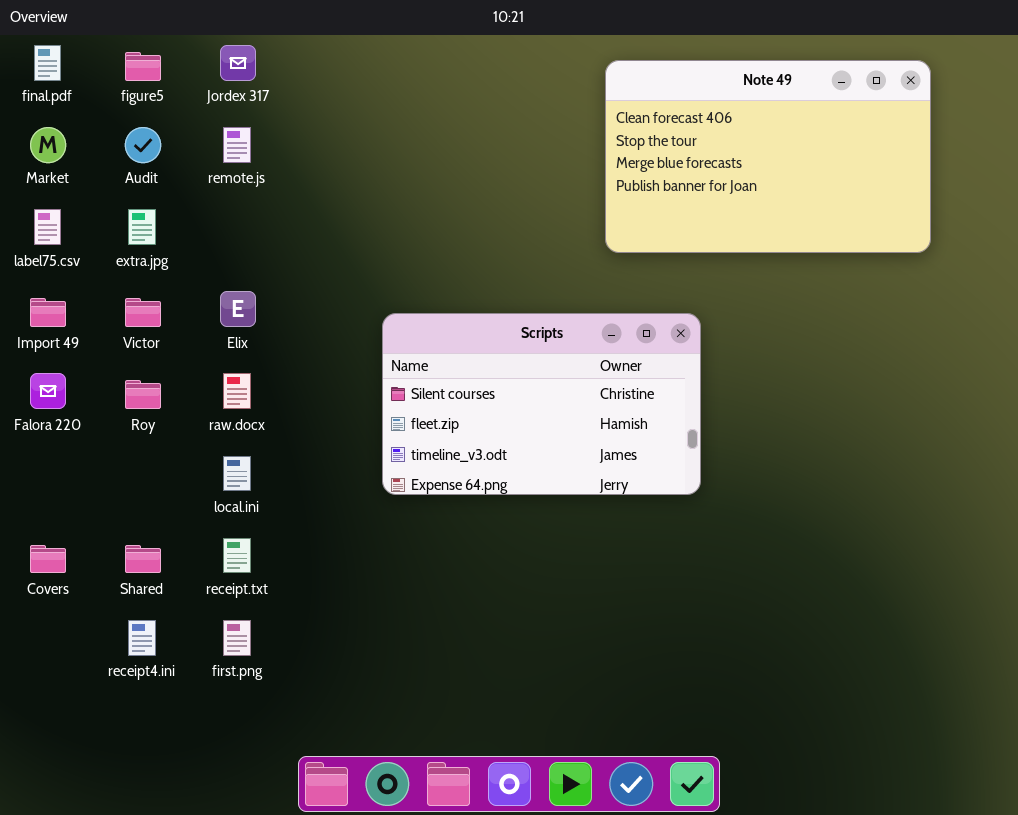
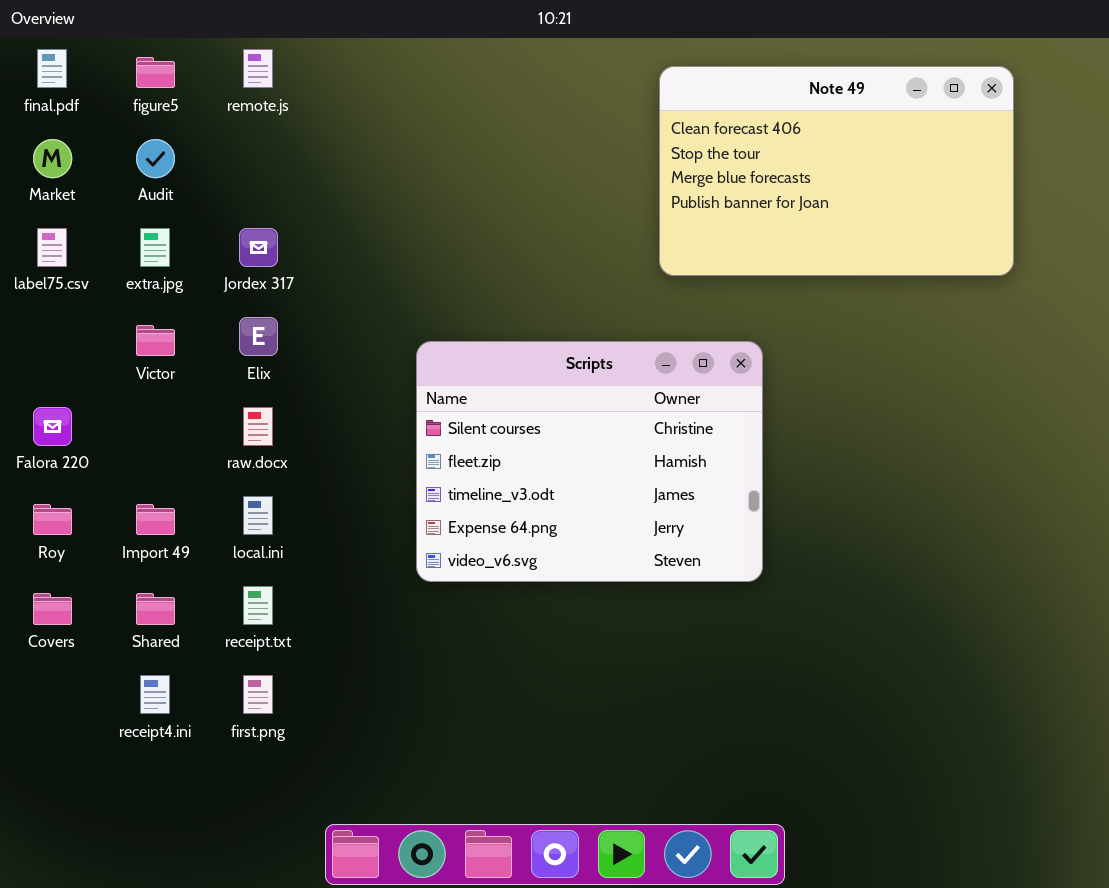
Jordex 317: [220,45,256,81] -> [239,228,278,267], moved
remote.js: [223,127,251,163] -> [243,49,273,88], moved
Import 49: [30,298,66,327] -> [136,504,175,535], moved
Scripts: [382,313,701,495] -> [416,341,763,582], resized
Roy: [125,380,161,409] -> [33,504,72,535], moved

